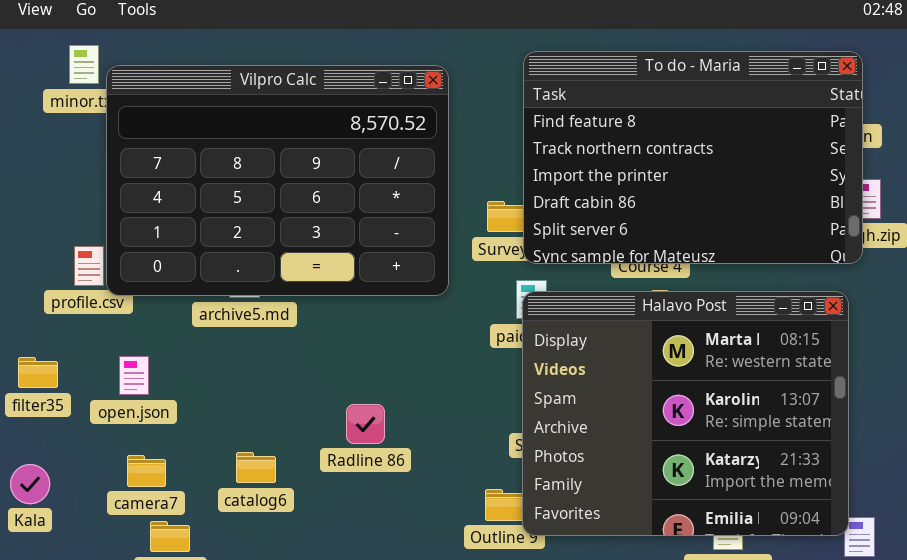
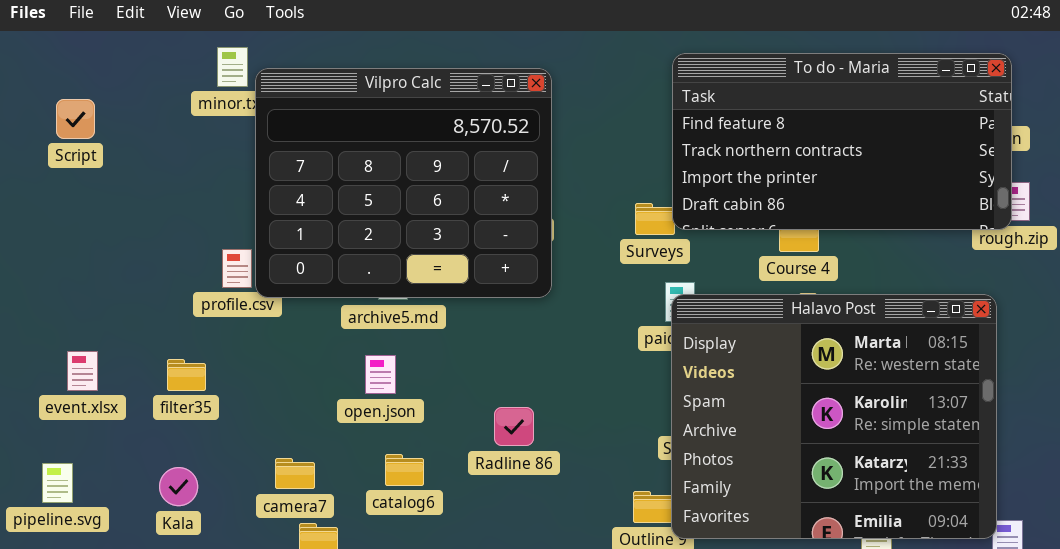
To do - Maria: [523,51,863,264] -> [672,53,1012,230], resized
Vilpro Calc: [106,65,449,296] -> [255,68,552,298], resized
open.json: [119,356,149,395] -> [365,355,396,394], moved

